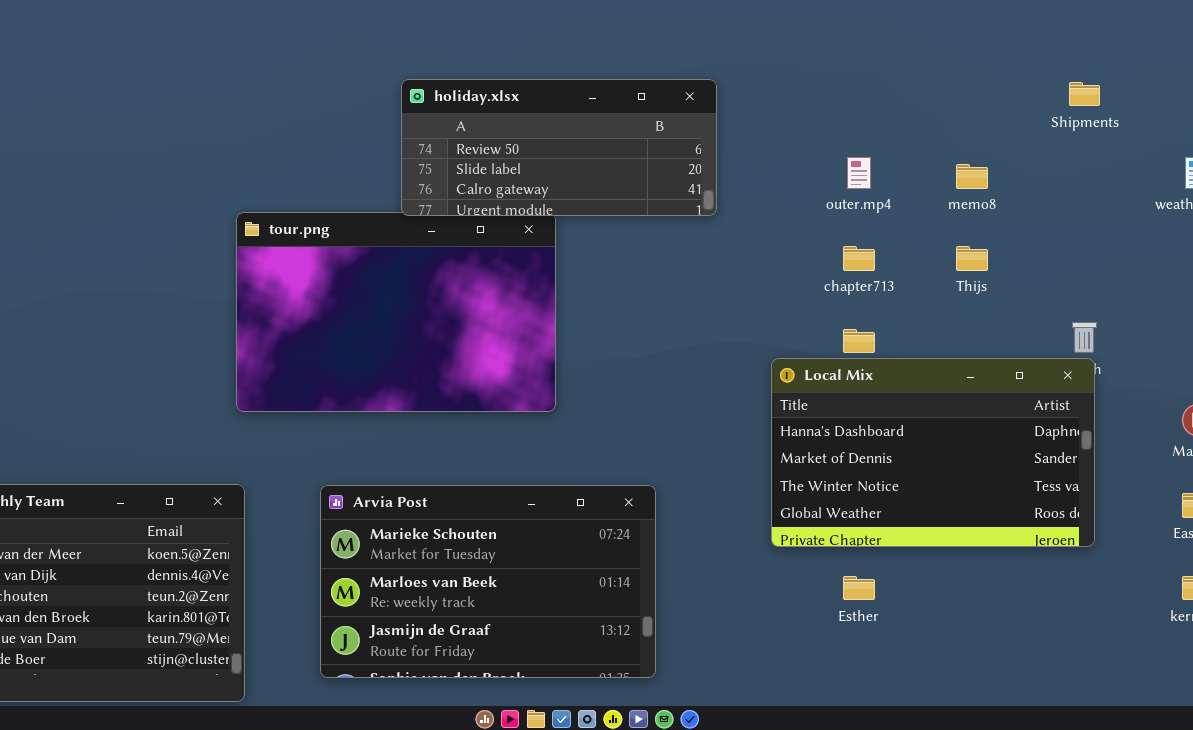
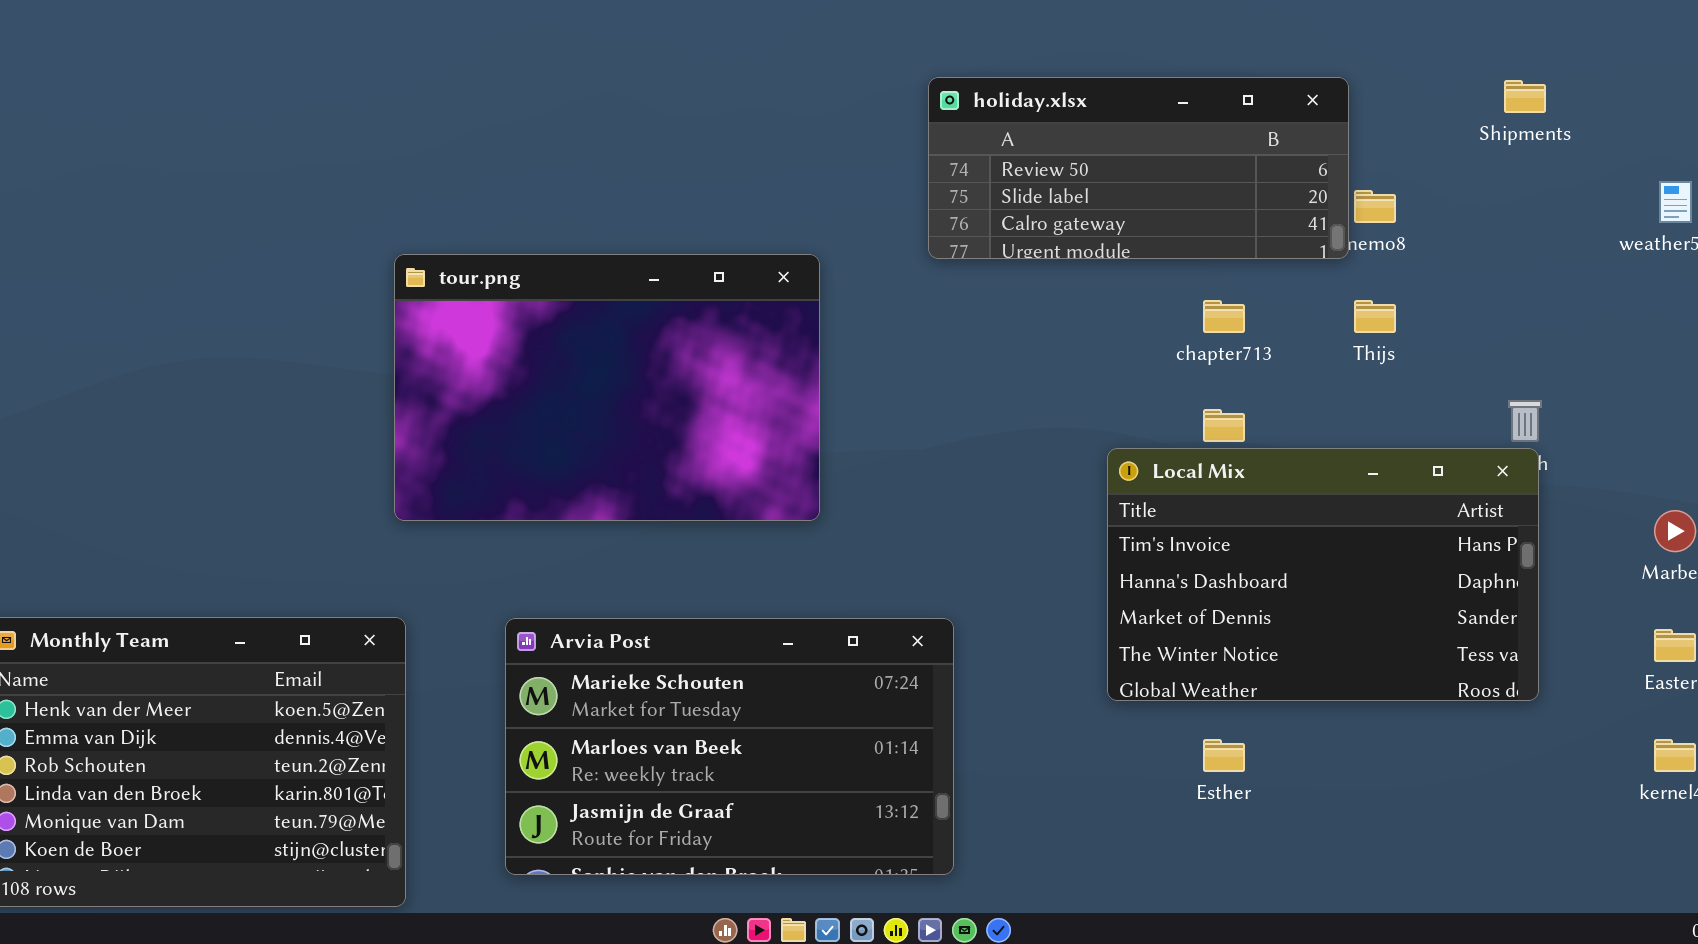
holiday.xlsx: [401,79,717,216] -> [928,77,1349,259], moved
Local Mix: [771,358,1095,547] -> [1107,448,1539,701], scrolled up 1 row

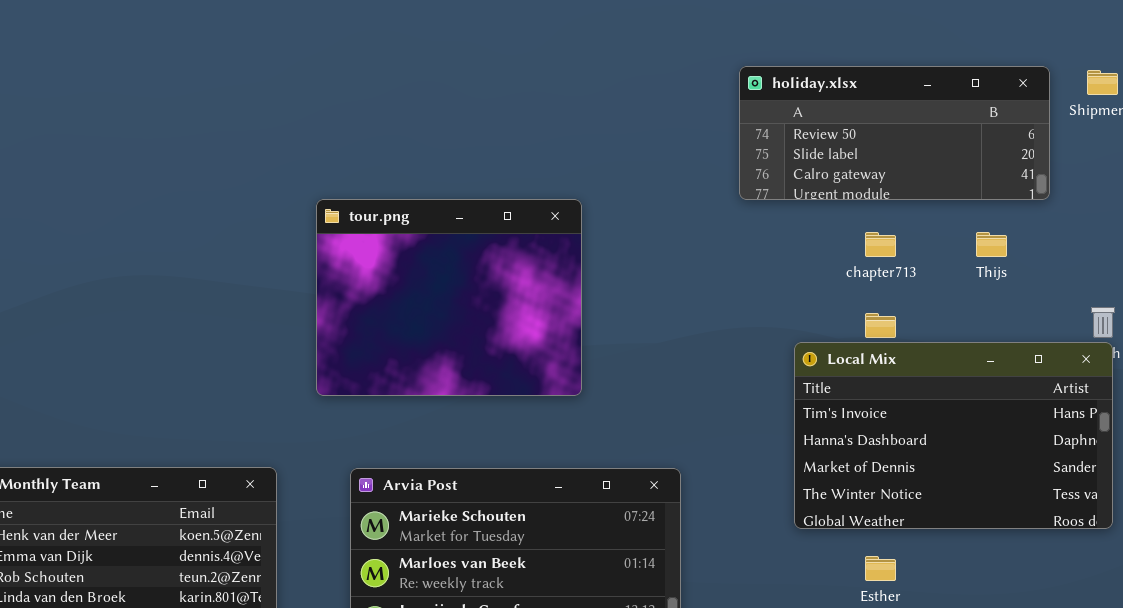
holiday.xlsx: [928,77,1349,259] -> [739,66,1050,200], moved
tour.png: [394,254,820,521] -> [316,199,582,396], resized

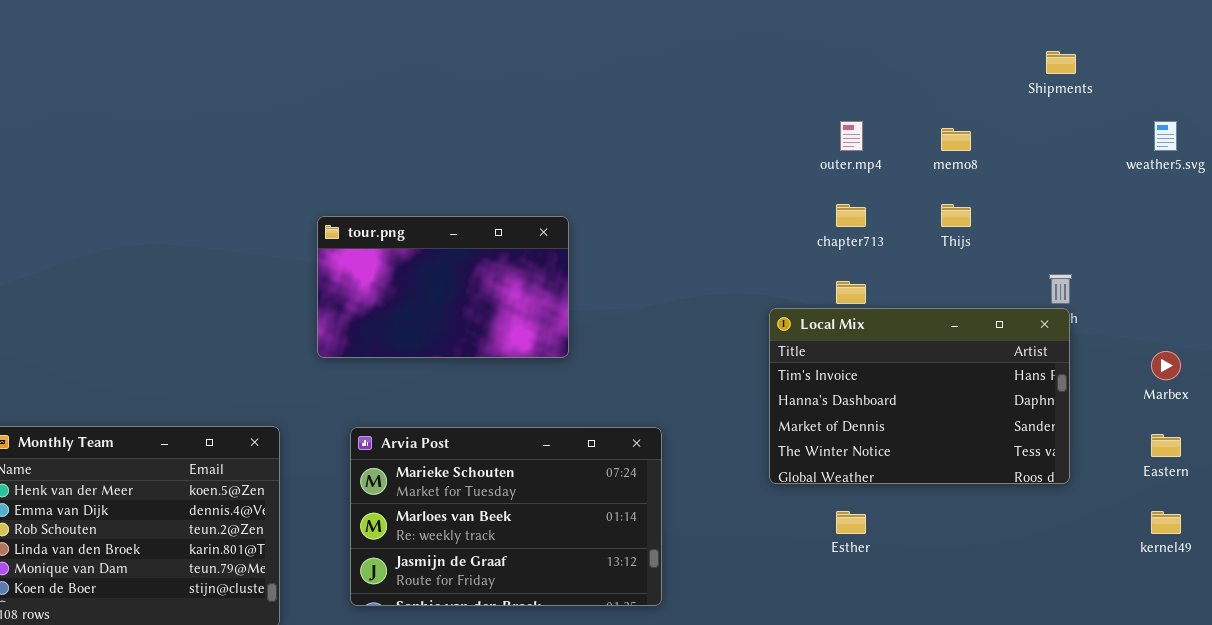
holiday.xlsx: [739,66,1050,200] -> none, closed
tour.png: [316,199,582,396] -> [317,216,569,358], resized

